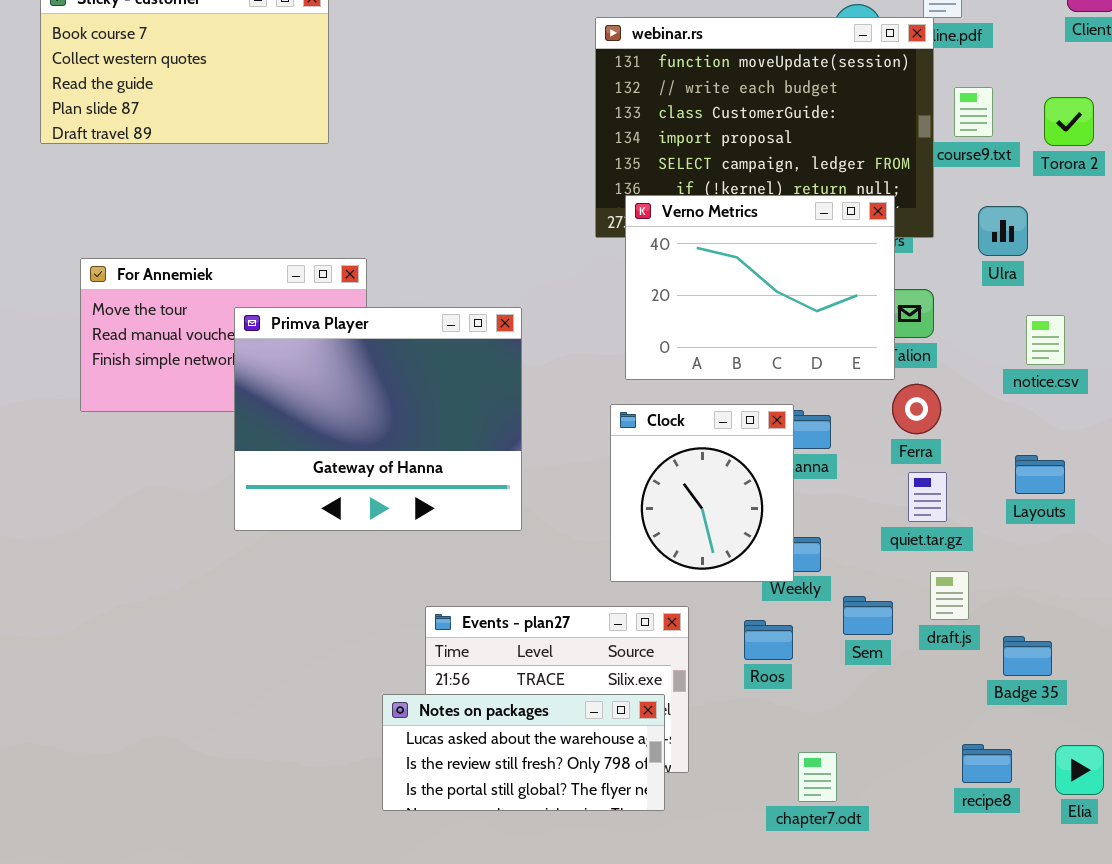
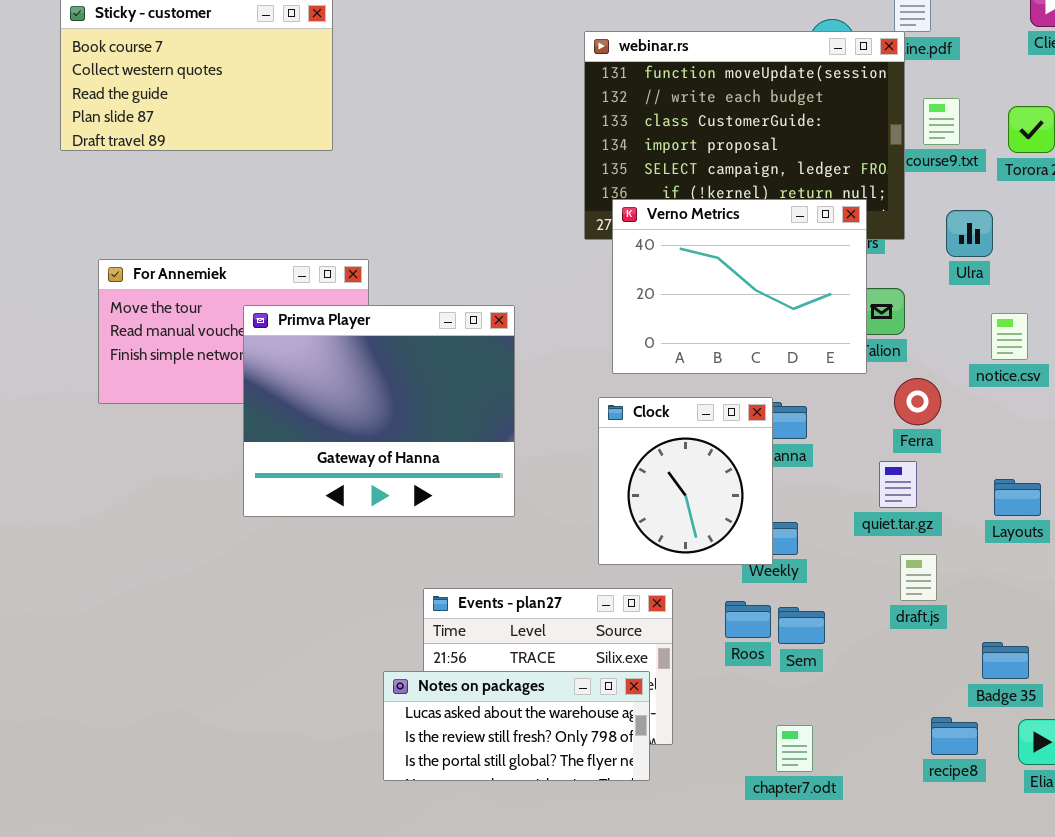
Ferra: [892,384,941,434] -> [894,378,941,425], moved
Layouts: [1015,455,1065,494] -> [994,479,1041,516], moved
Sem: [843,596,893,635] -> [778,607,825,644], moved
Badge 35: [1003,636,1052,676] -> [982,642,1029,679], moved

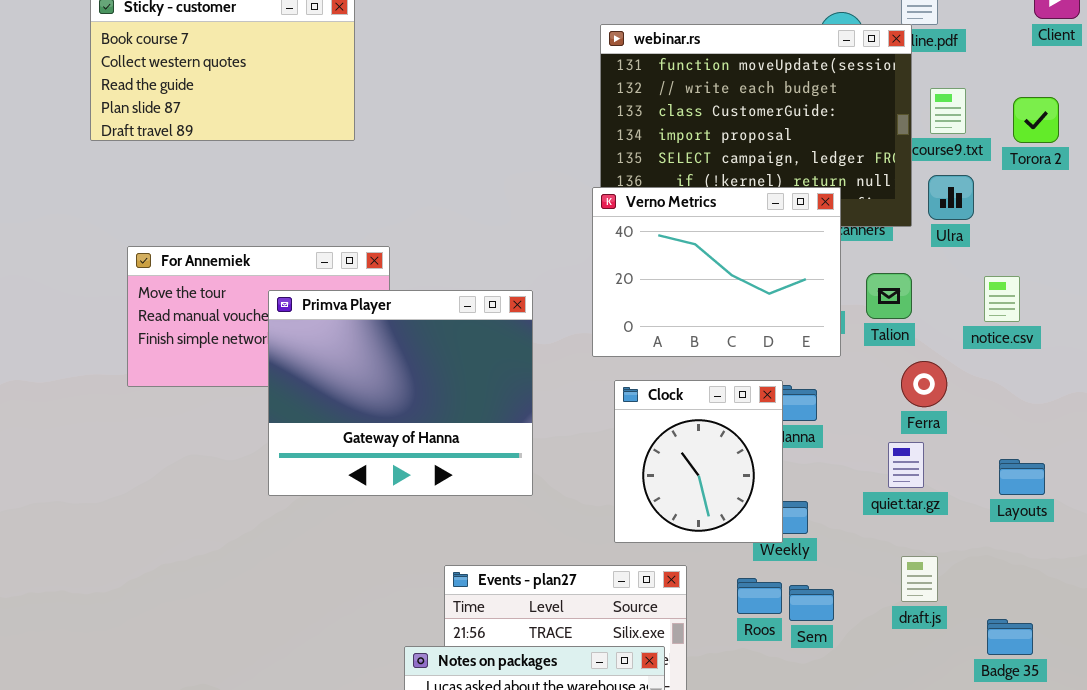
Verno Metrics: [612,199,867,374] -> [592,187,841,357], moved
Ulra: [946,210,993,257] -> [928,175,974,220], moved
notice.csv: [991,313,1028,360] -> [984,276,1020,322], moved
draft.js: [900,554,937,601] -> [901,556,938,602], moved

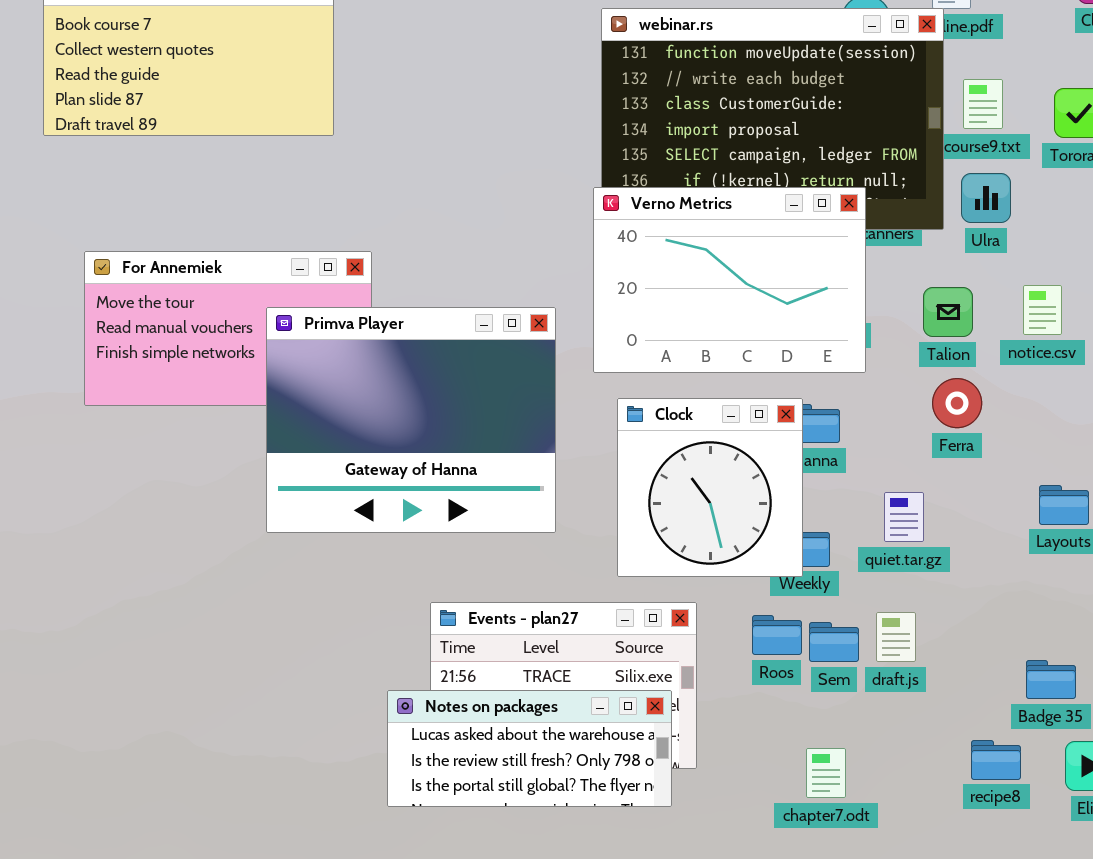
Talion: [866,273,912,319] -> [923,287,973,337], moved
Primva Player: [268,290,533,496] -> [266,307,556,533], moved
quiet.tar.gz: [888,442,924,488] -> [884,492,924,542], moved
draft.js: [901,556,938,602] -> [876,612,916,662], moved

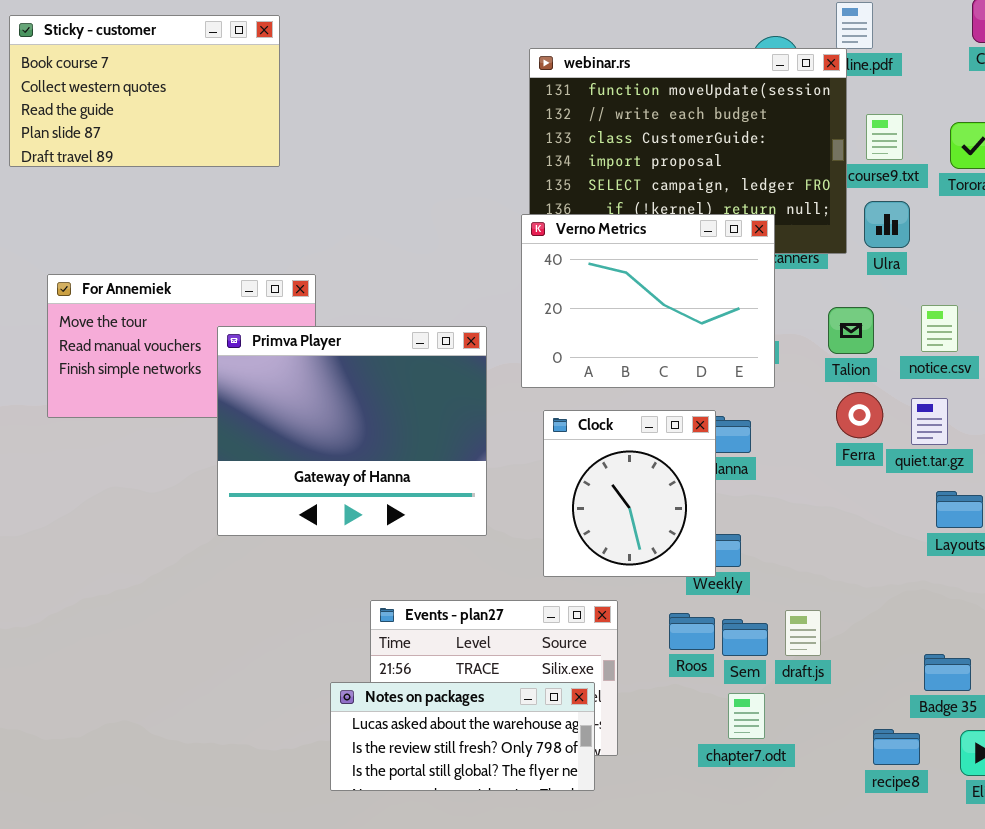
quiet.tar.gz: [884,492,924,542] -> [911,398,948,445], moved
chapter7.odt: [806,748,846,798] -> [728,693,765,739], moved

